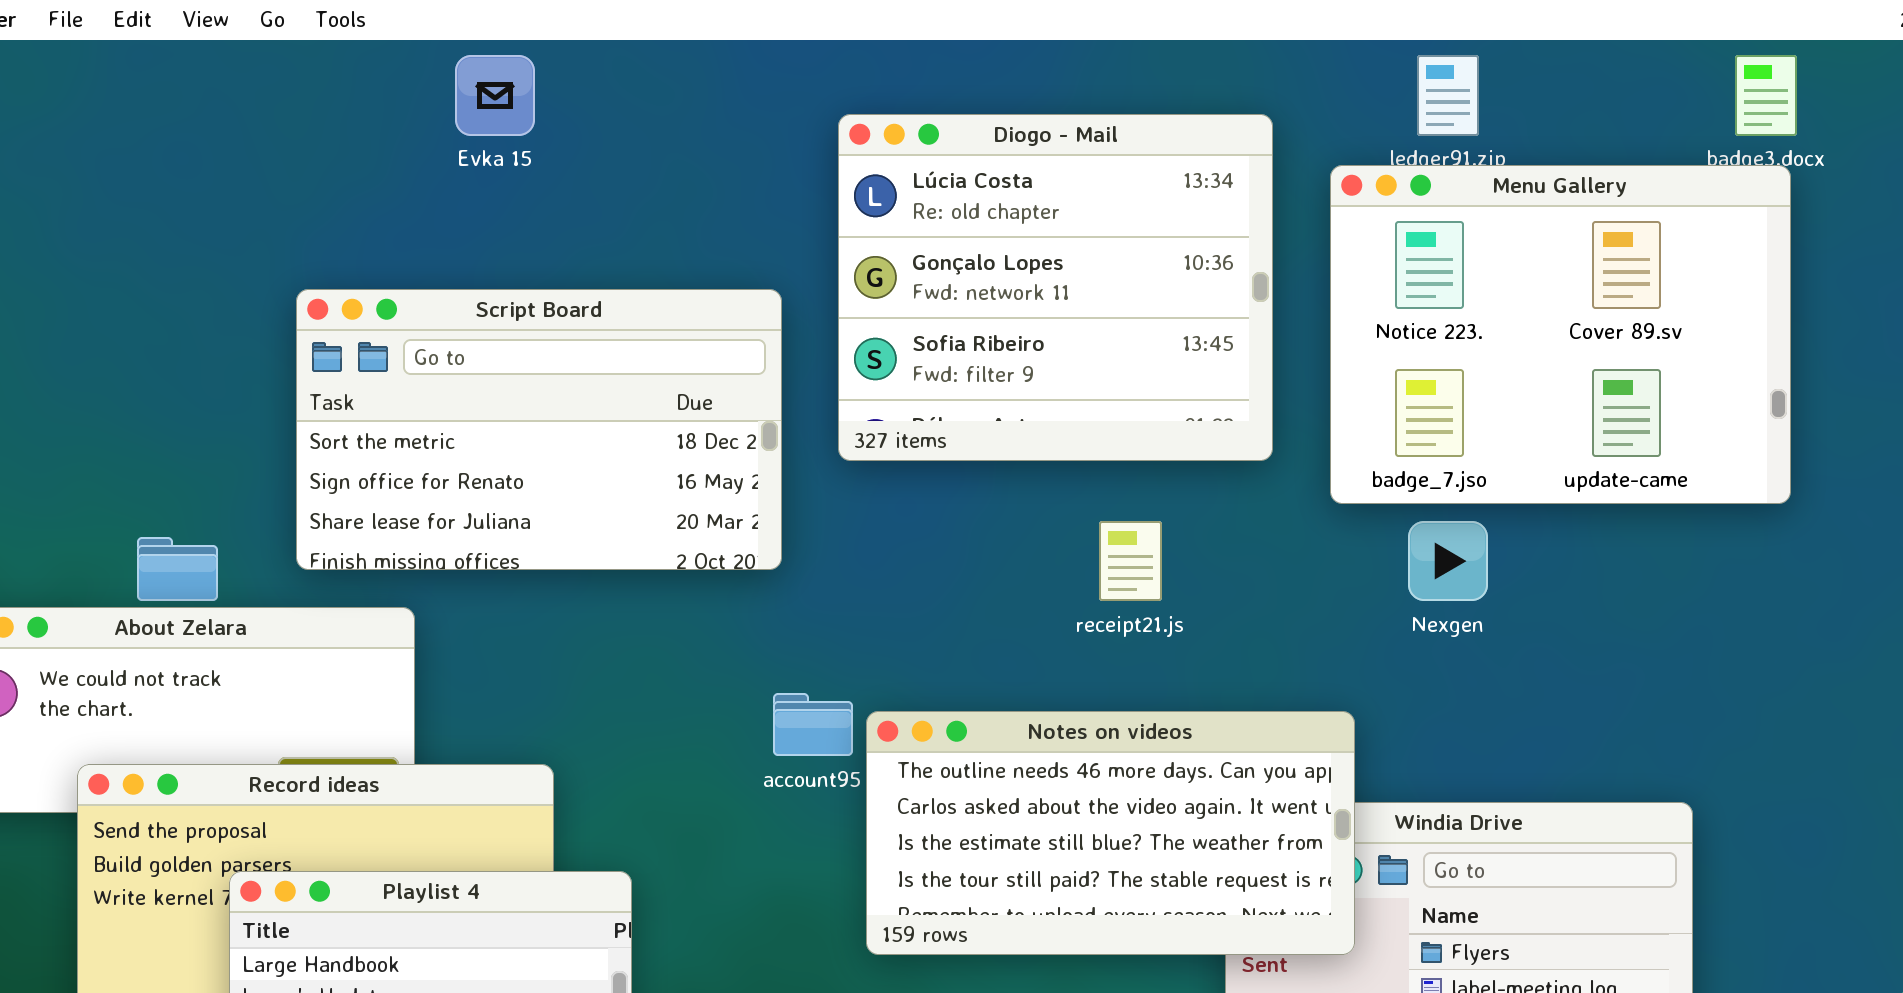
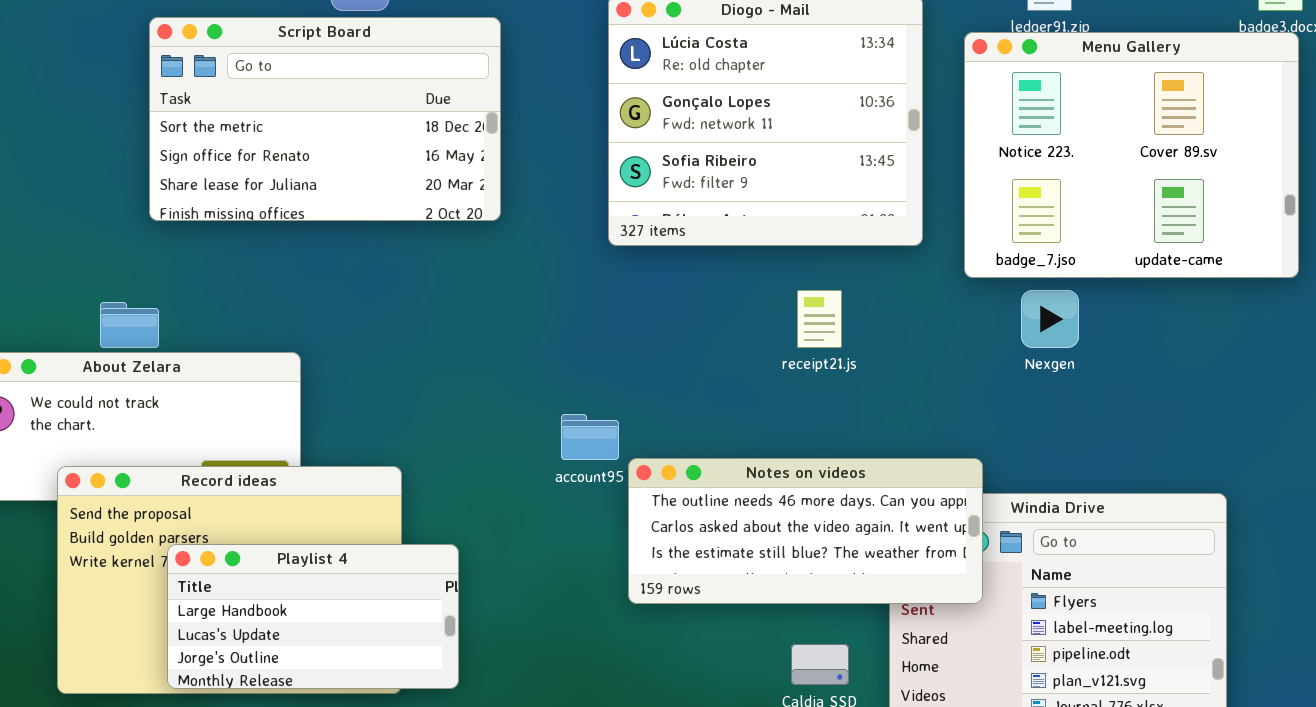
Script Board: [296,289,782,570] -> [149,17,501,221], moved
Notes on videos: [866,711,1355,955] -> [628,458,983,604], resized

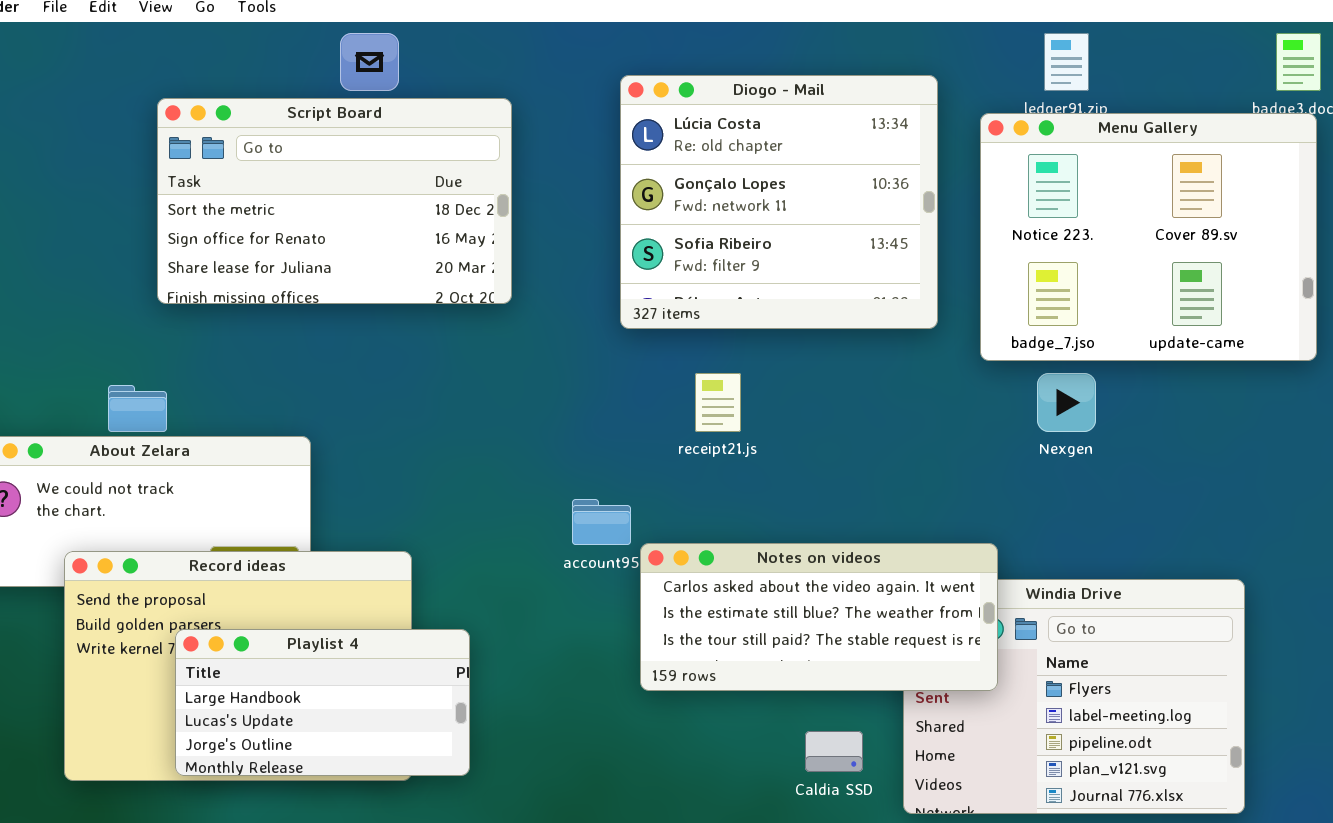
receipt21.js: [797,290,842,348] -> [695,373,741,432], moved
Notes on videos: [628,458,983,604] -> [640,543,998,691], scrolled down 1 row

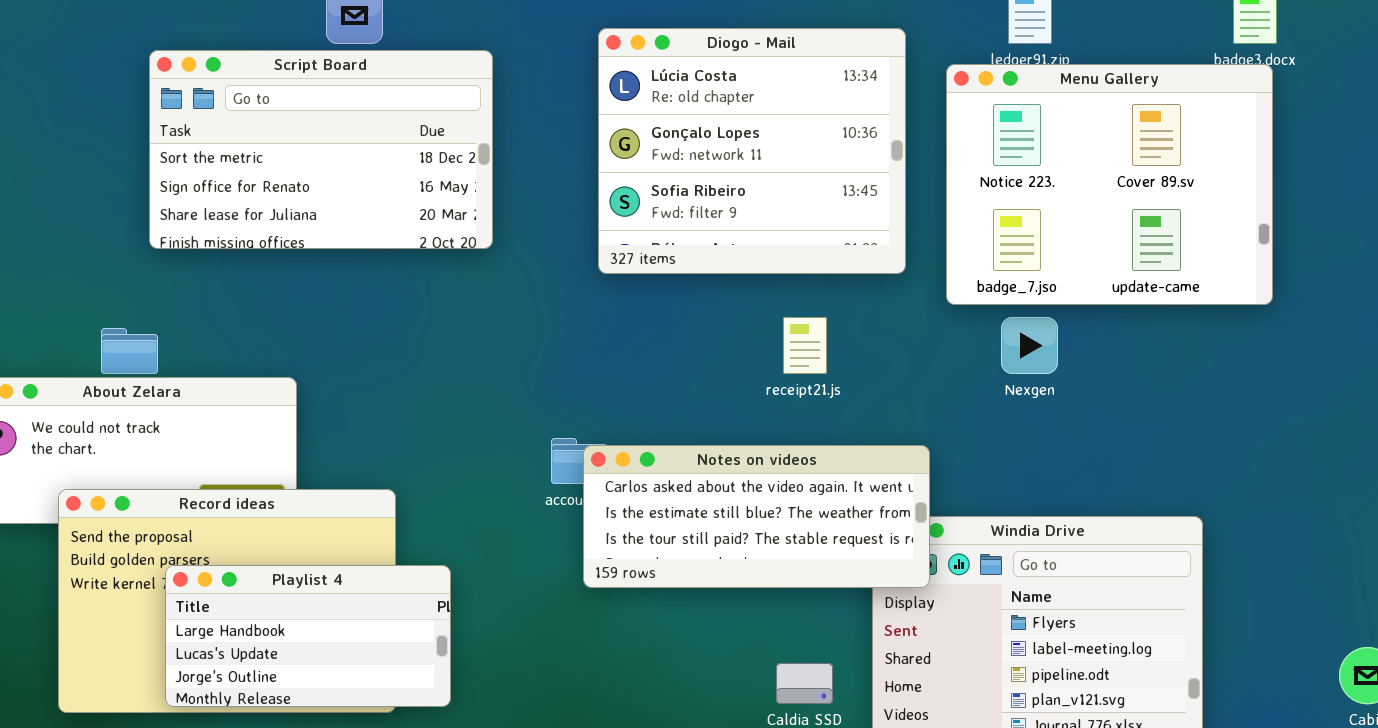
receipt21.js: [695,373,741,432] -> [783,317,827,374], moved
Notes on videos: [640,543,998,691] -> [583,445,930,588], moved

